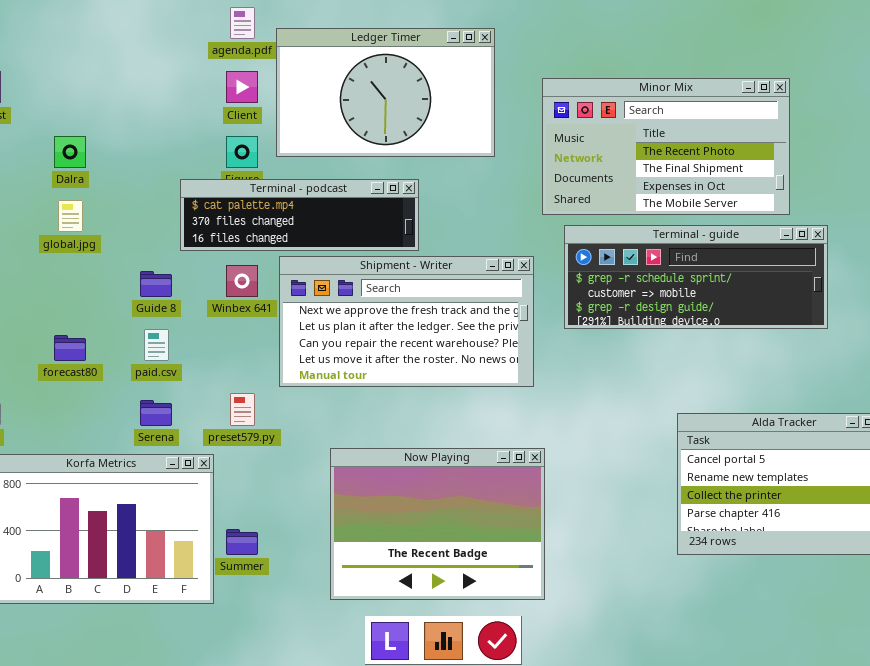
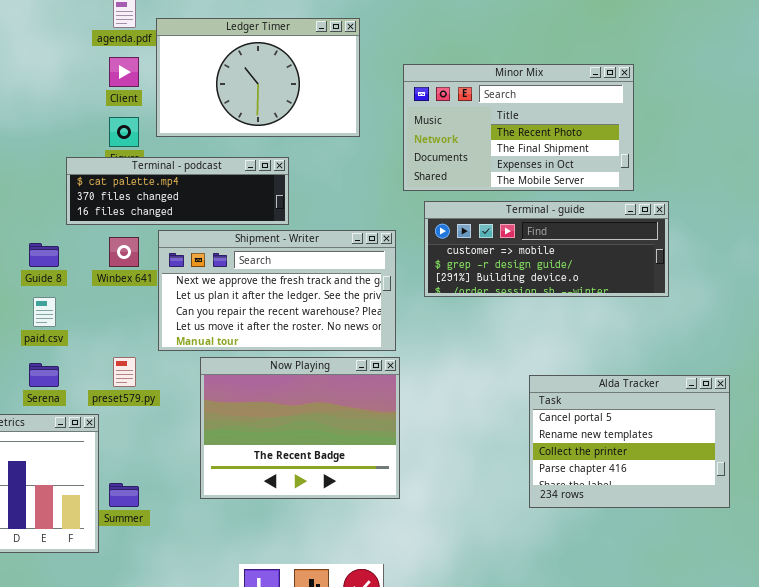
Terminal - guide: [564,225,828,329] -> [424,201,669,297], scrolled down 1 row
Now Playing: [330,448,545,600] -> [200,357,400,499], moved

